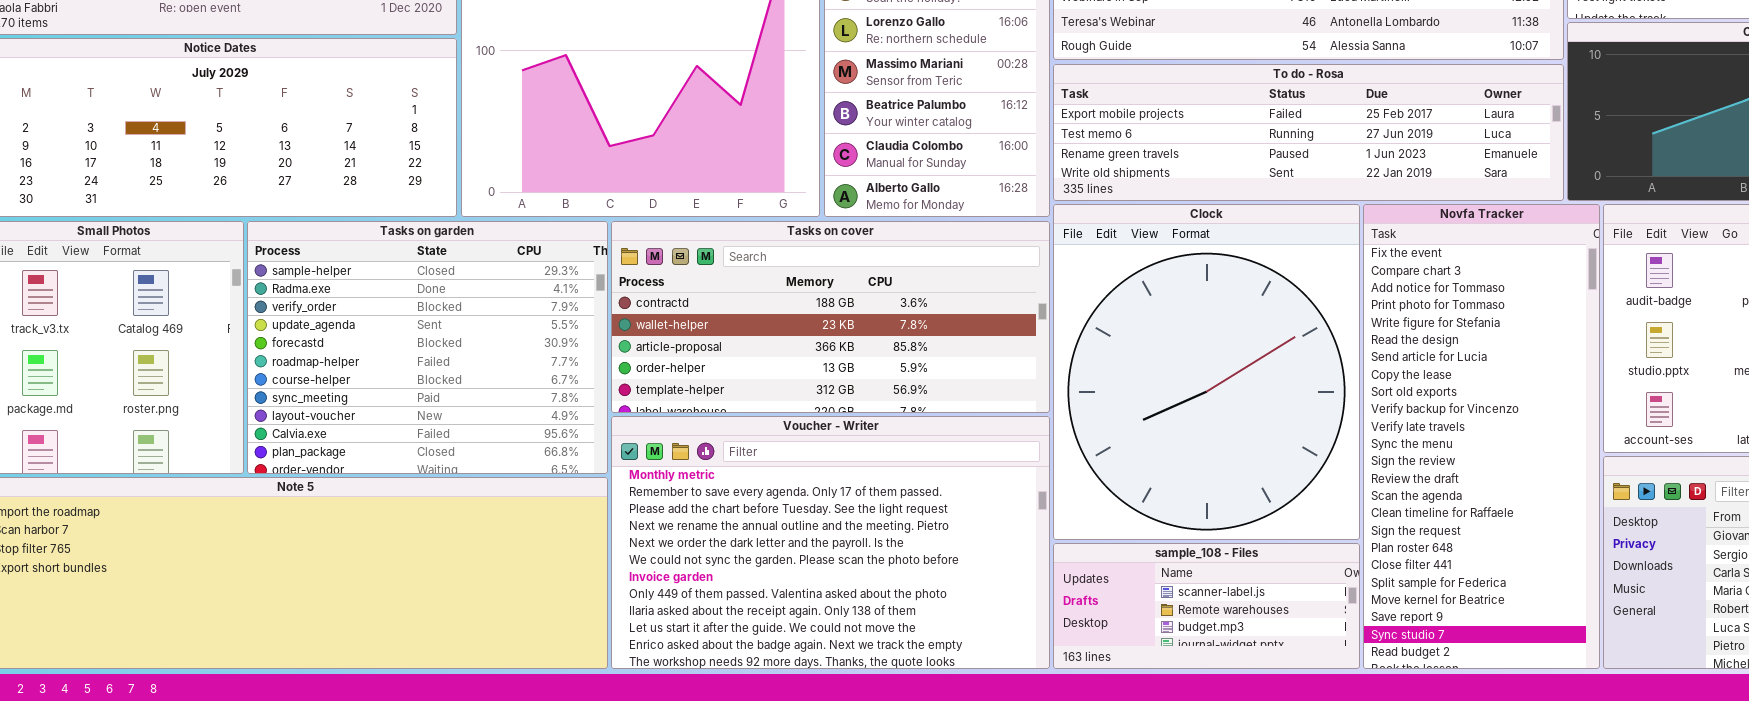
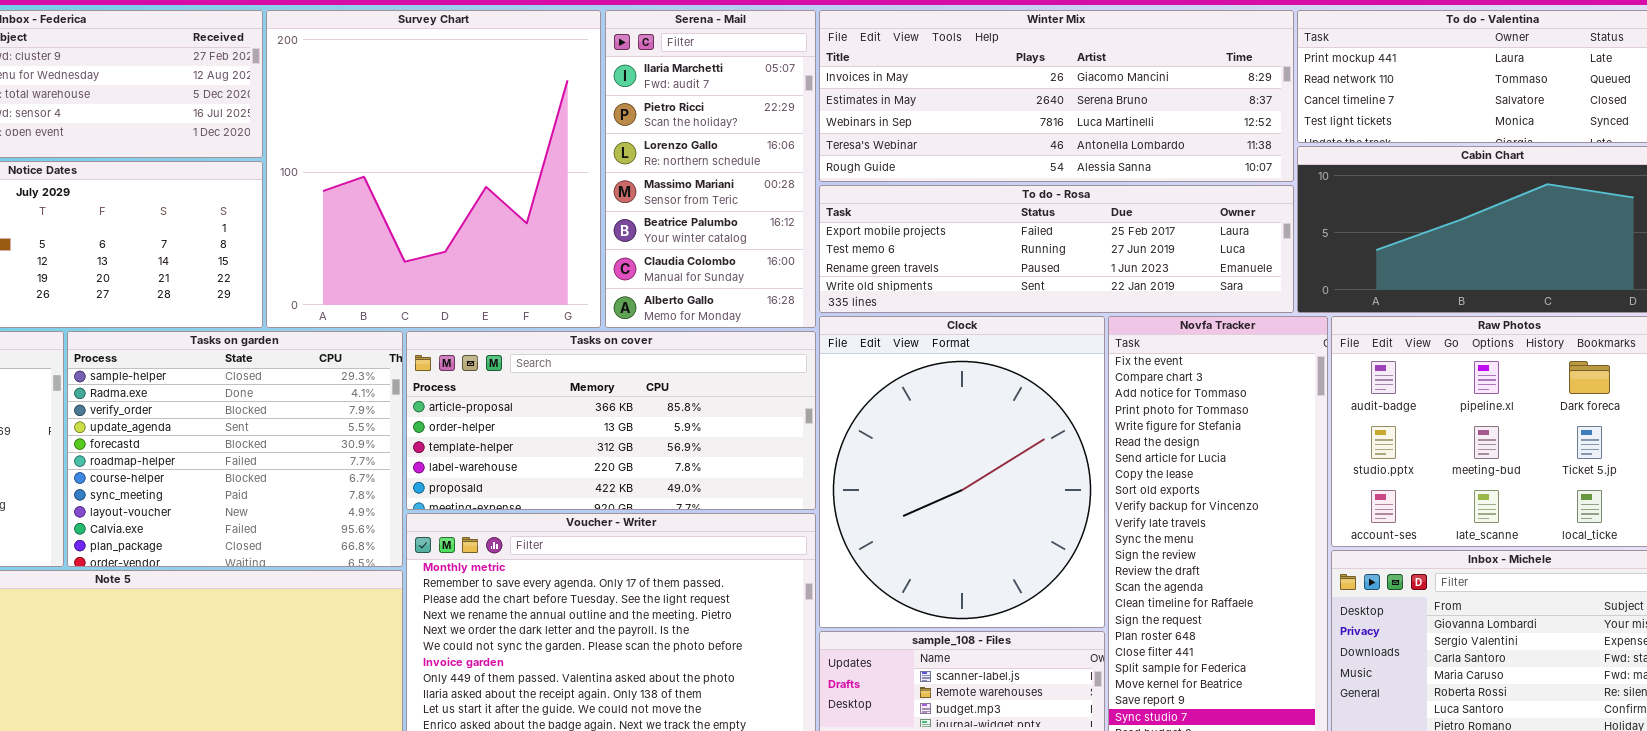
Tasks on cover: [611,221,1050,413] -> [406,331,816,510], scrolled down 2 rows

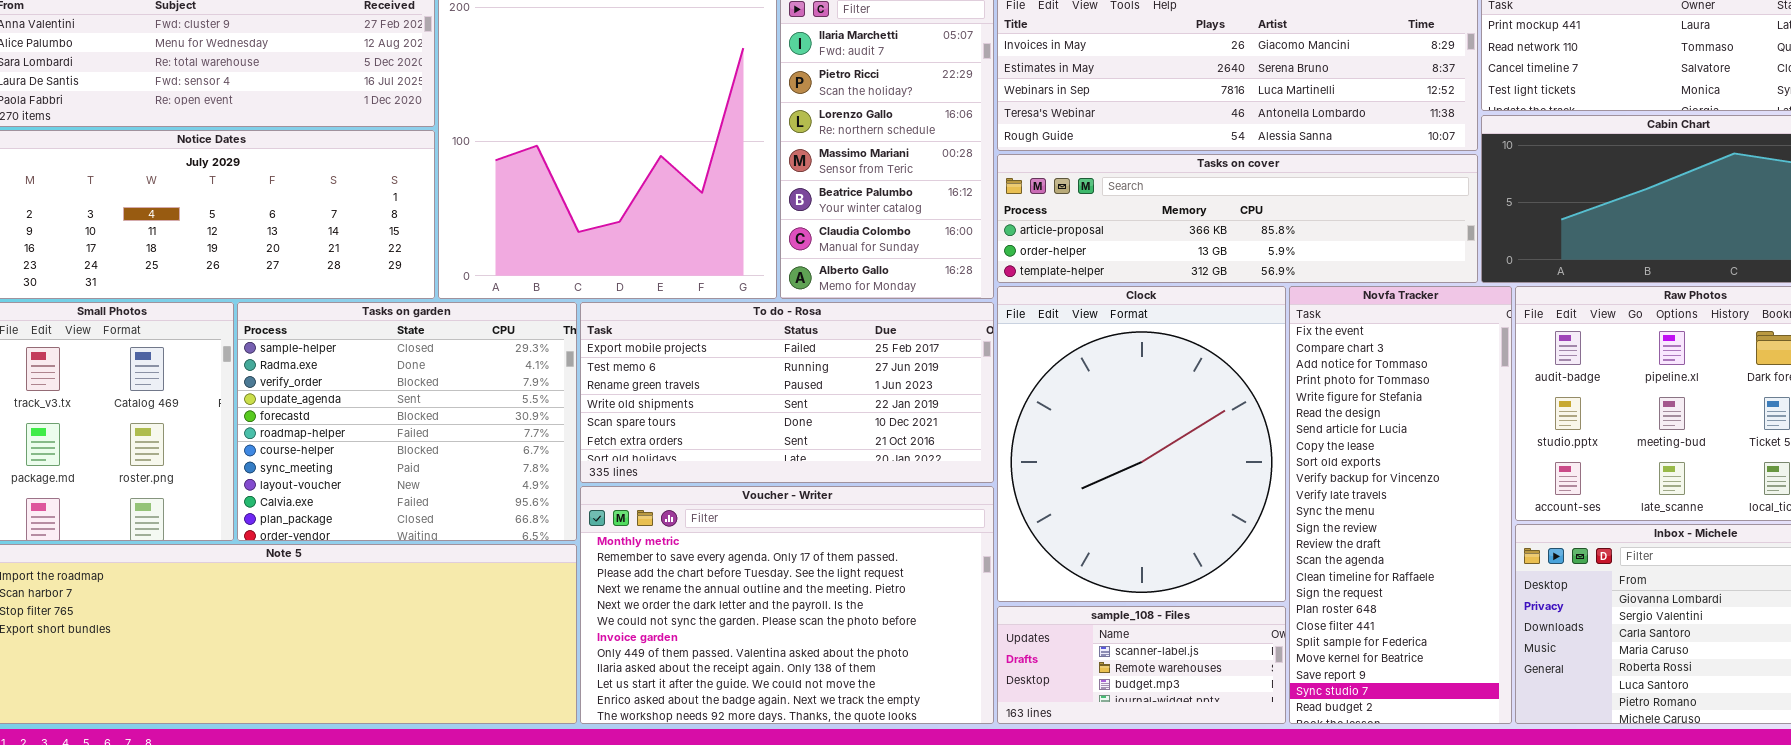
To do - Rosa: [819,185,1294,313] -> [580,302,994,483], moved, resized
Tasks on cover: [406,331,816,510] -> [997,154,1478,283], moved, resized

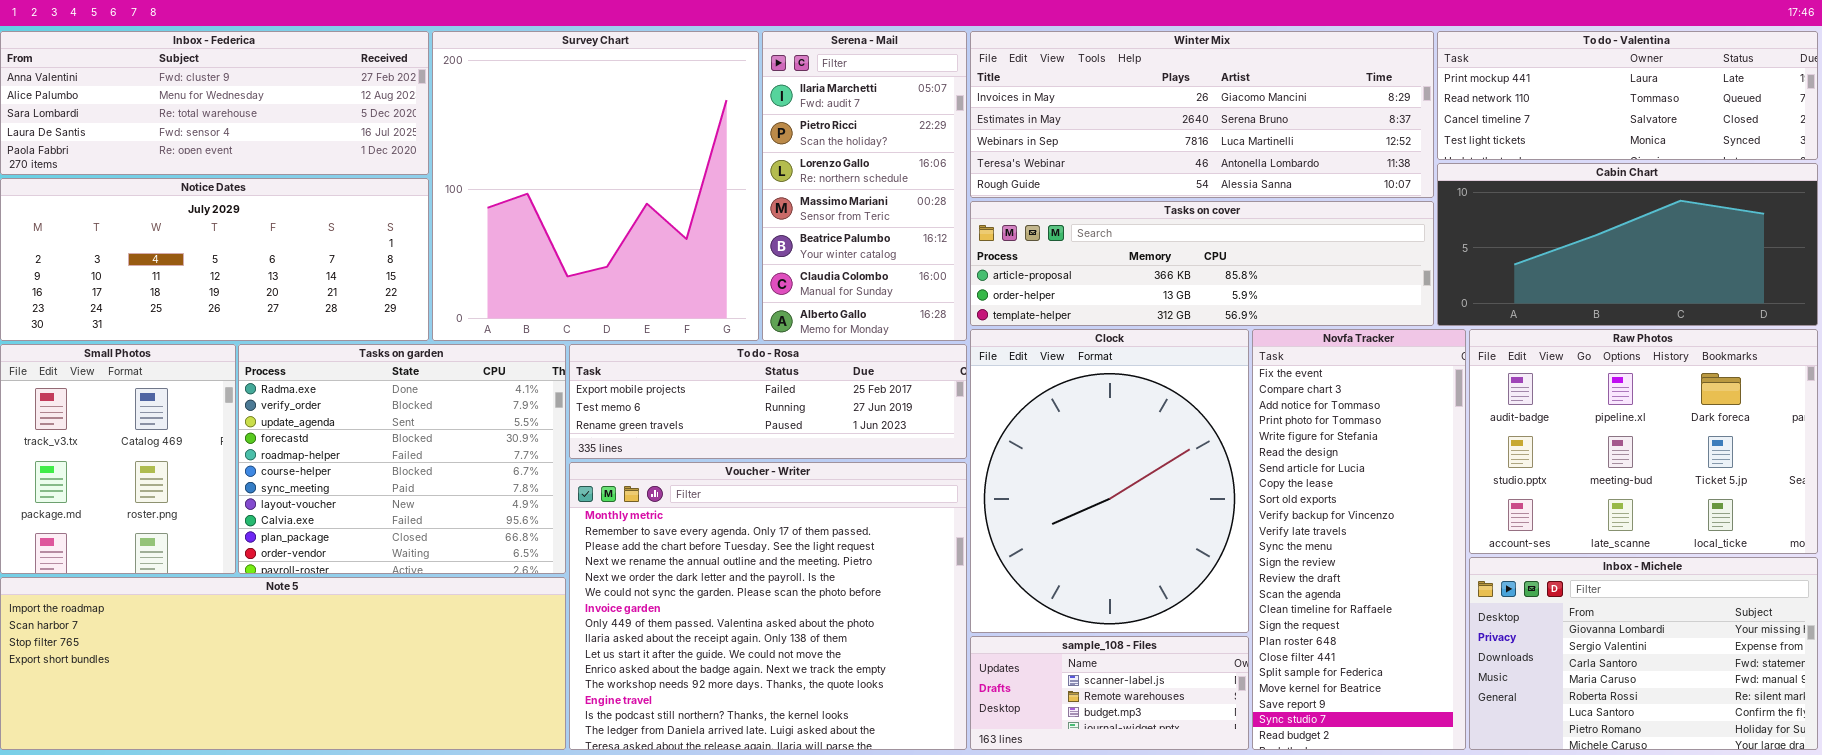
Tasks on garden: [237,302,577,541] -> [238,344,566,574], scrolled down 1 row
To do - Rosa: [580,302,994,483] -> [569,344,967,459], resized
Voucher - Writer: [580,486,994,724] -> [569,462,967,750], resized

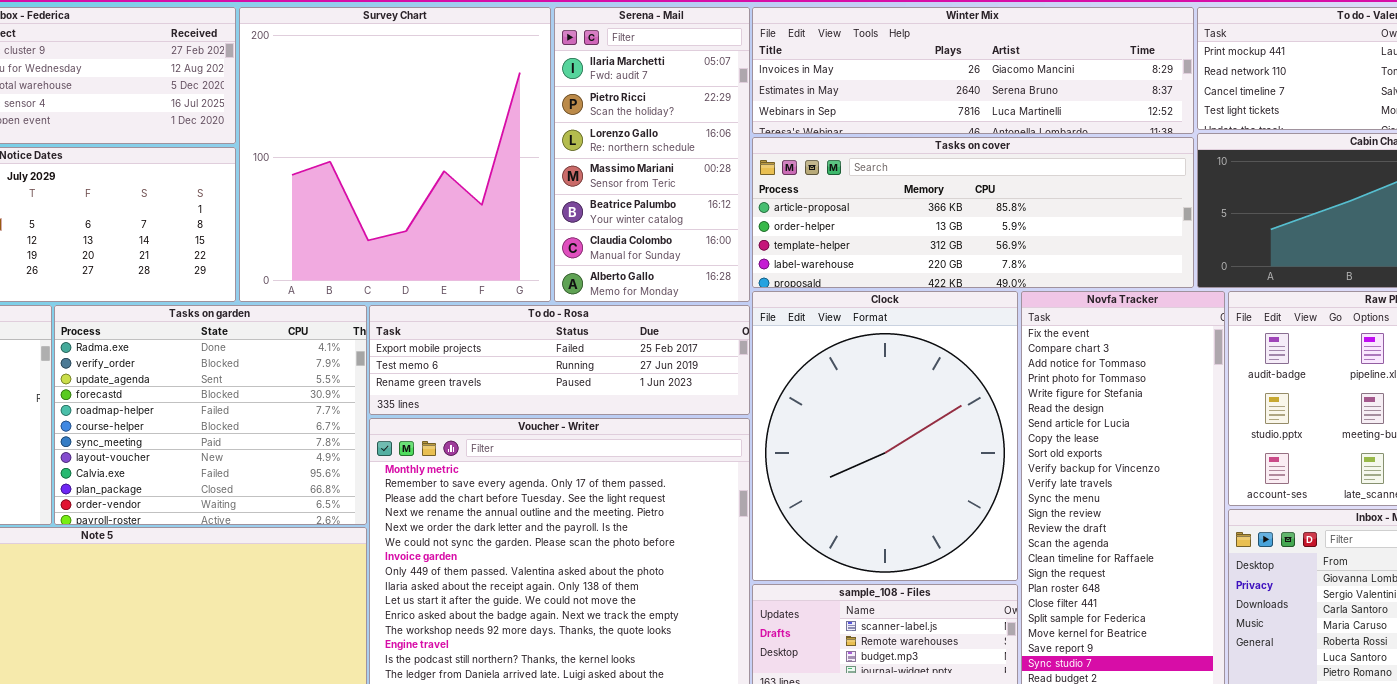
Winter Mix: [970,31,1434,198] -> [752,7,1194,134], resized
Tasks on cover: [970,201,1434,326] -> [752,137,1194,288], resized

